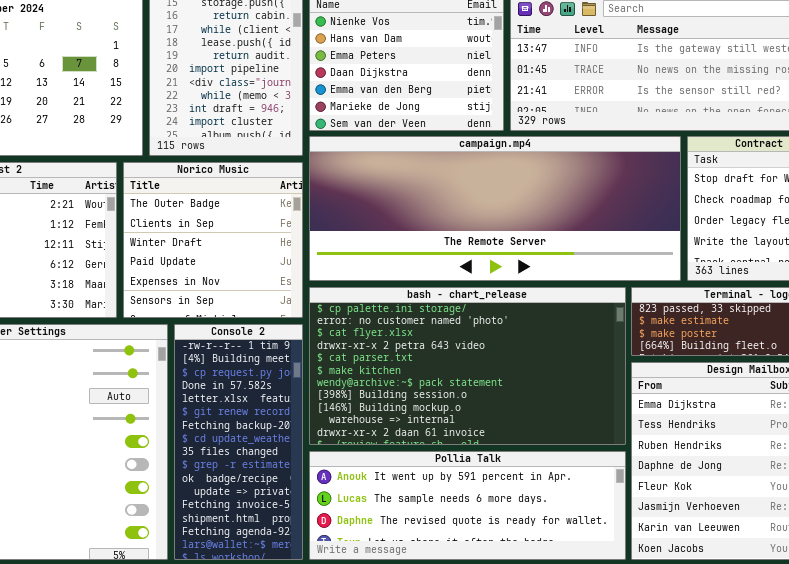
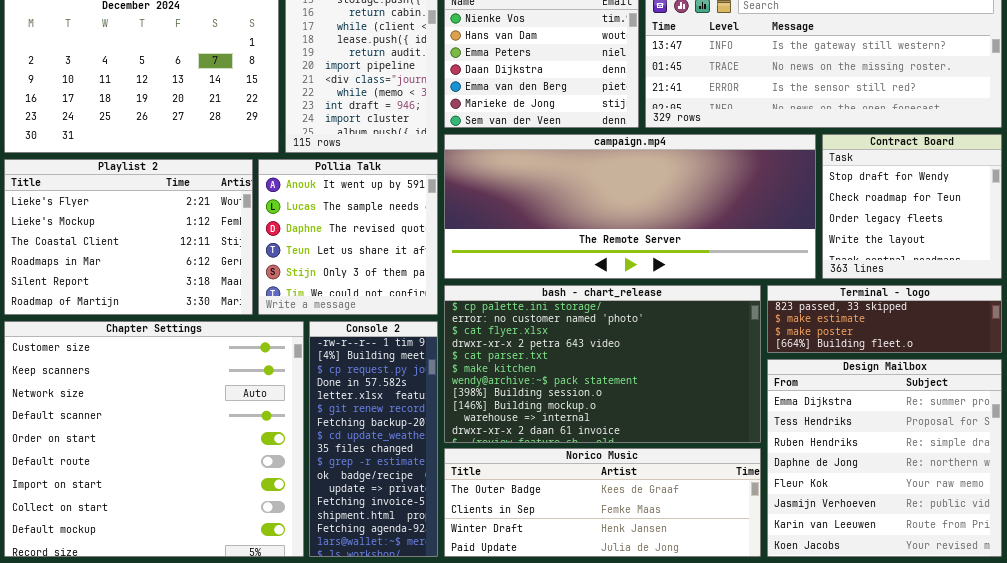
Norico Music: [123,162,303,318] -> [444,448,761,557], moved, resized
Pollia Talk: [309,451,626,560] -> [258,159,438,315], moved, resized

